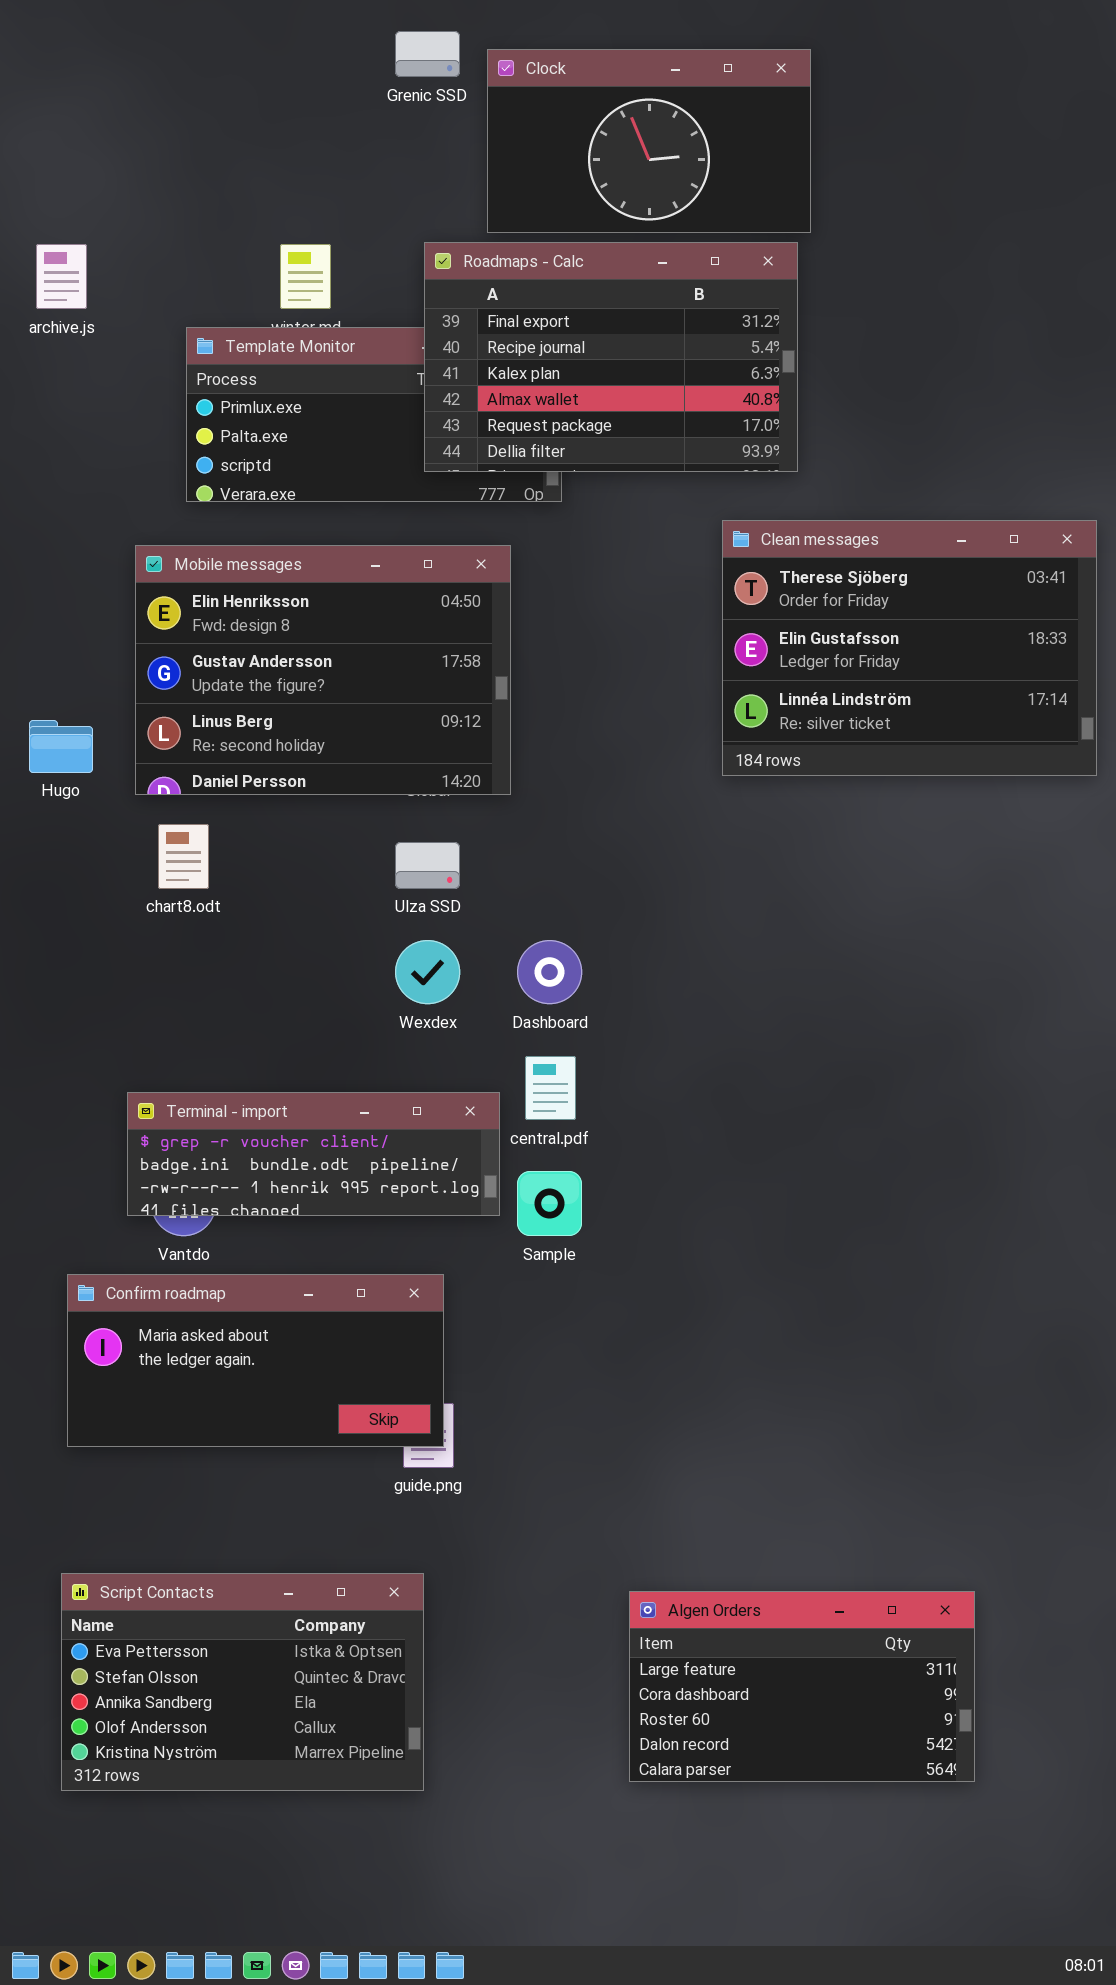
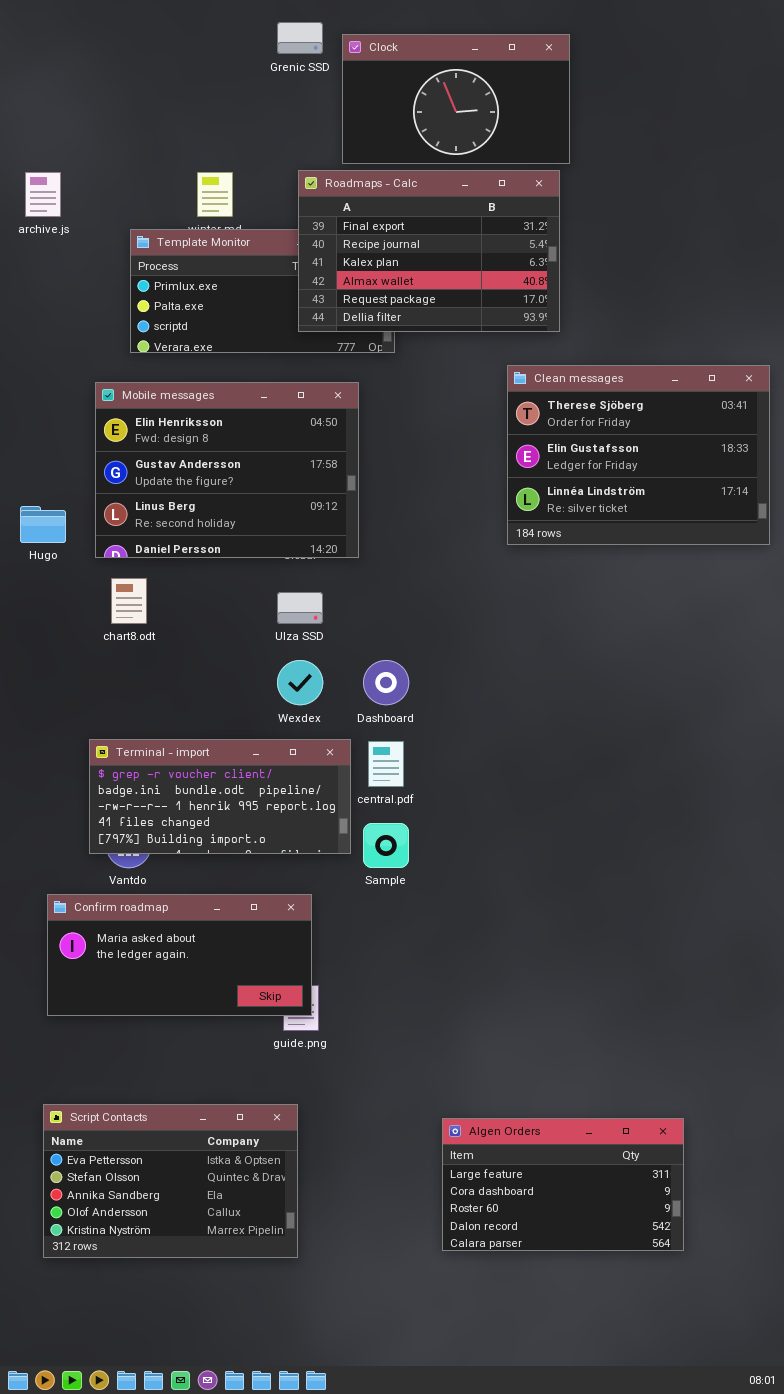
Terminal - import: [127,1092,500,1216] -> [89,739,351,854], resized

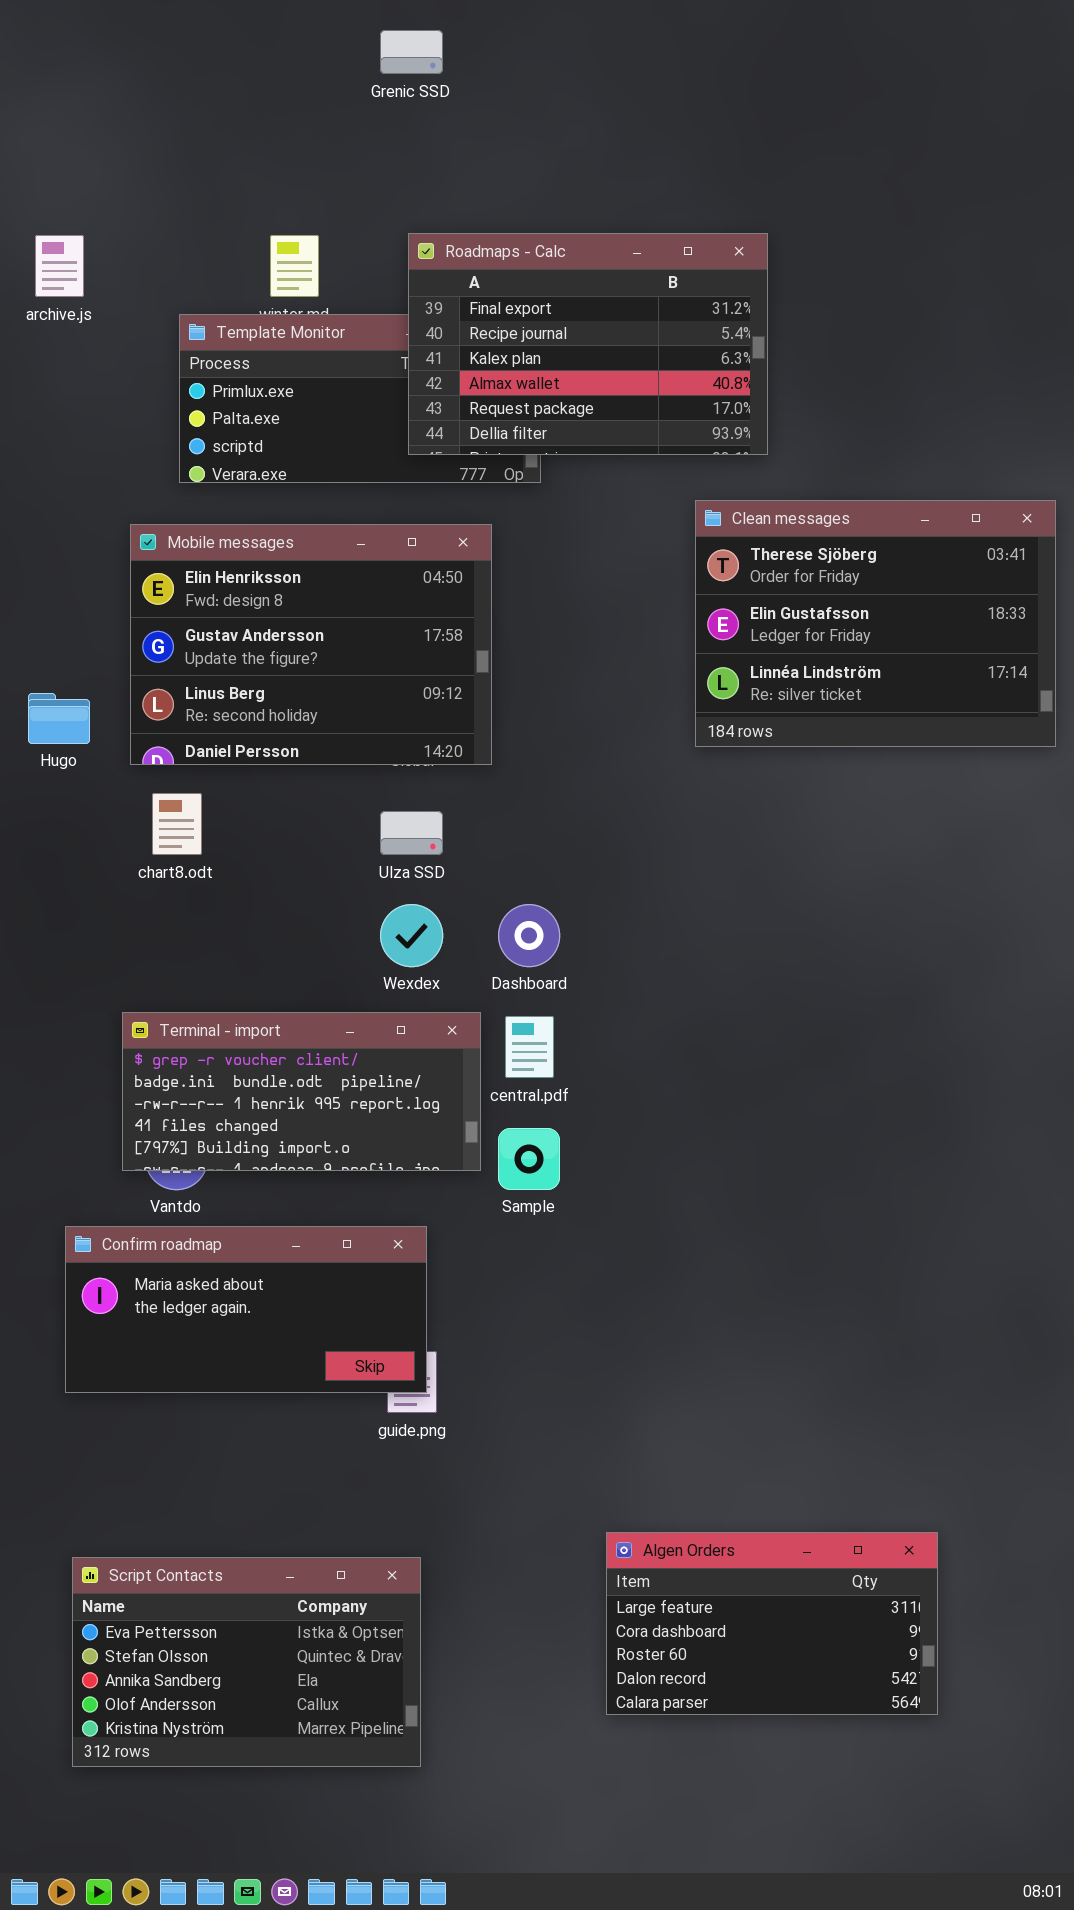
Clock: [342,34,570,164] -> none, closed
Script Contacts: [43,1104,298,1258] -> [72,1557,421,1767], moved

